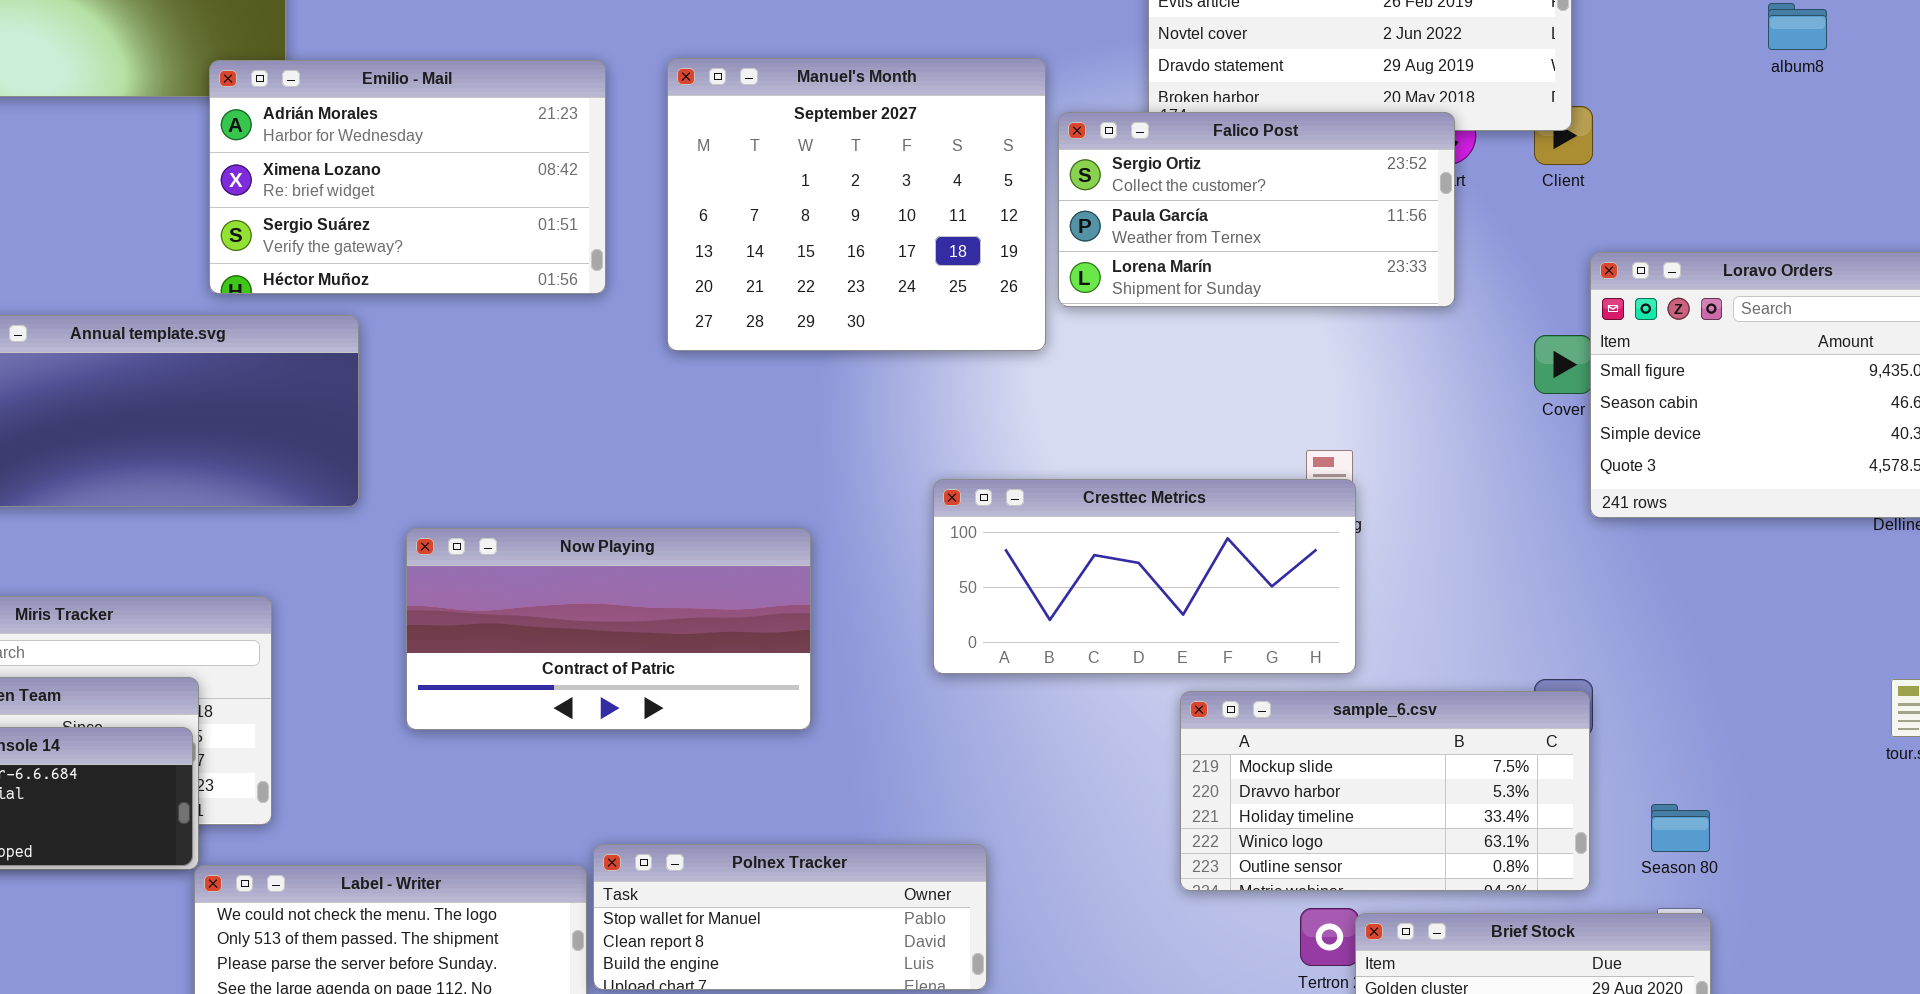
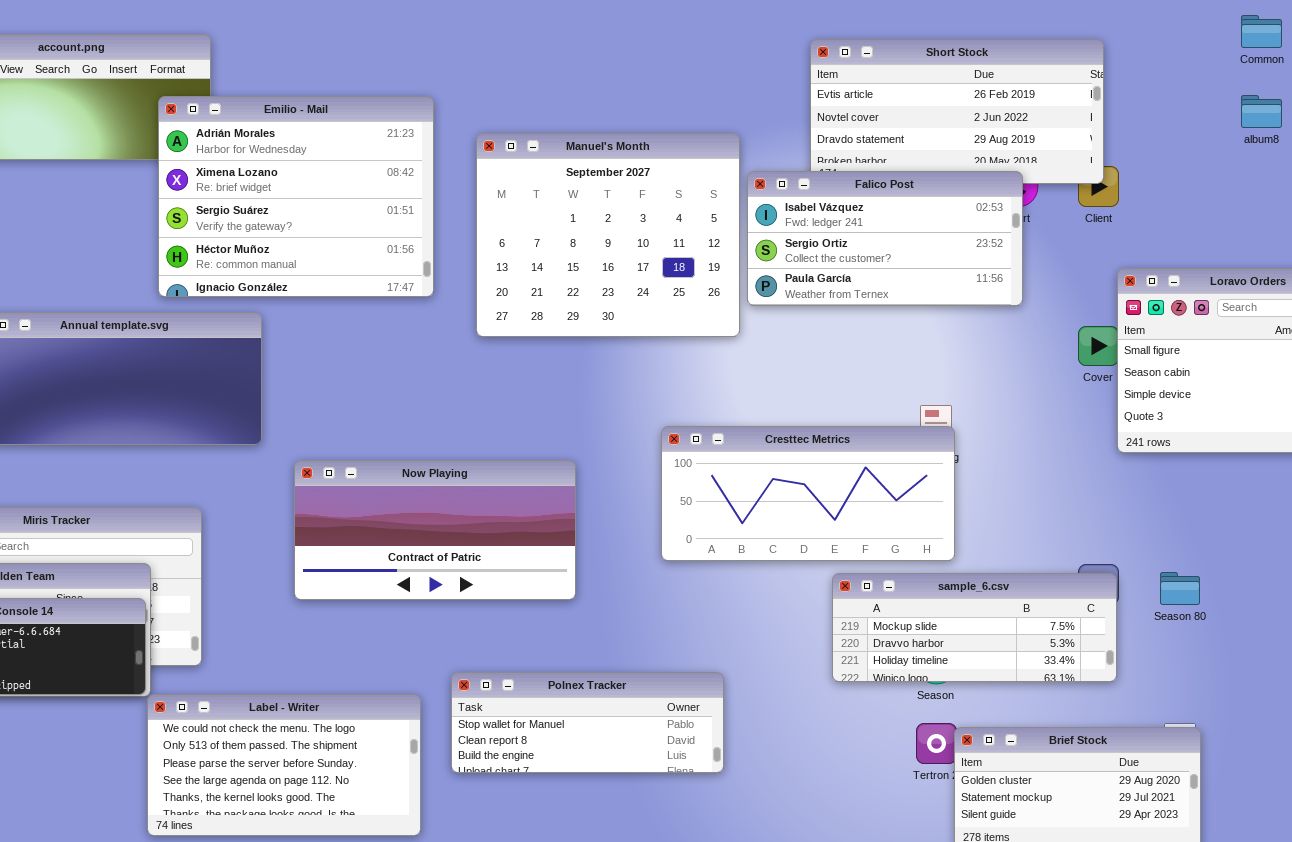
Emilio - Mail: [209,60,606,294] -> [158,96,434,297], resized
Falico Post: [1058,112,1455,307] -> [747,171,1023,306], scrolled up 1 row
sample_6.csv: [1180,691,1590,891] -> [832,573,1117,682], resized
Season 80: [1651,804,1710,852] -> [1160,572,1200,605], moved
Polnex Tracker: [593,844,987,990] -> [451,672,724,773], moved

